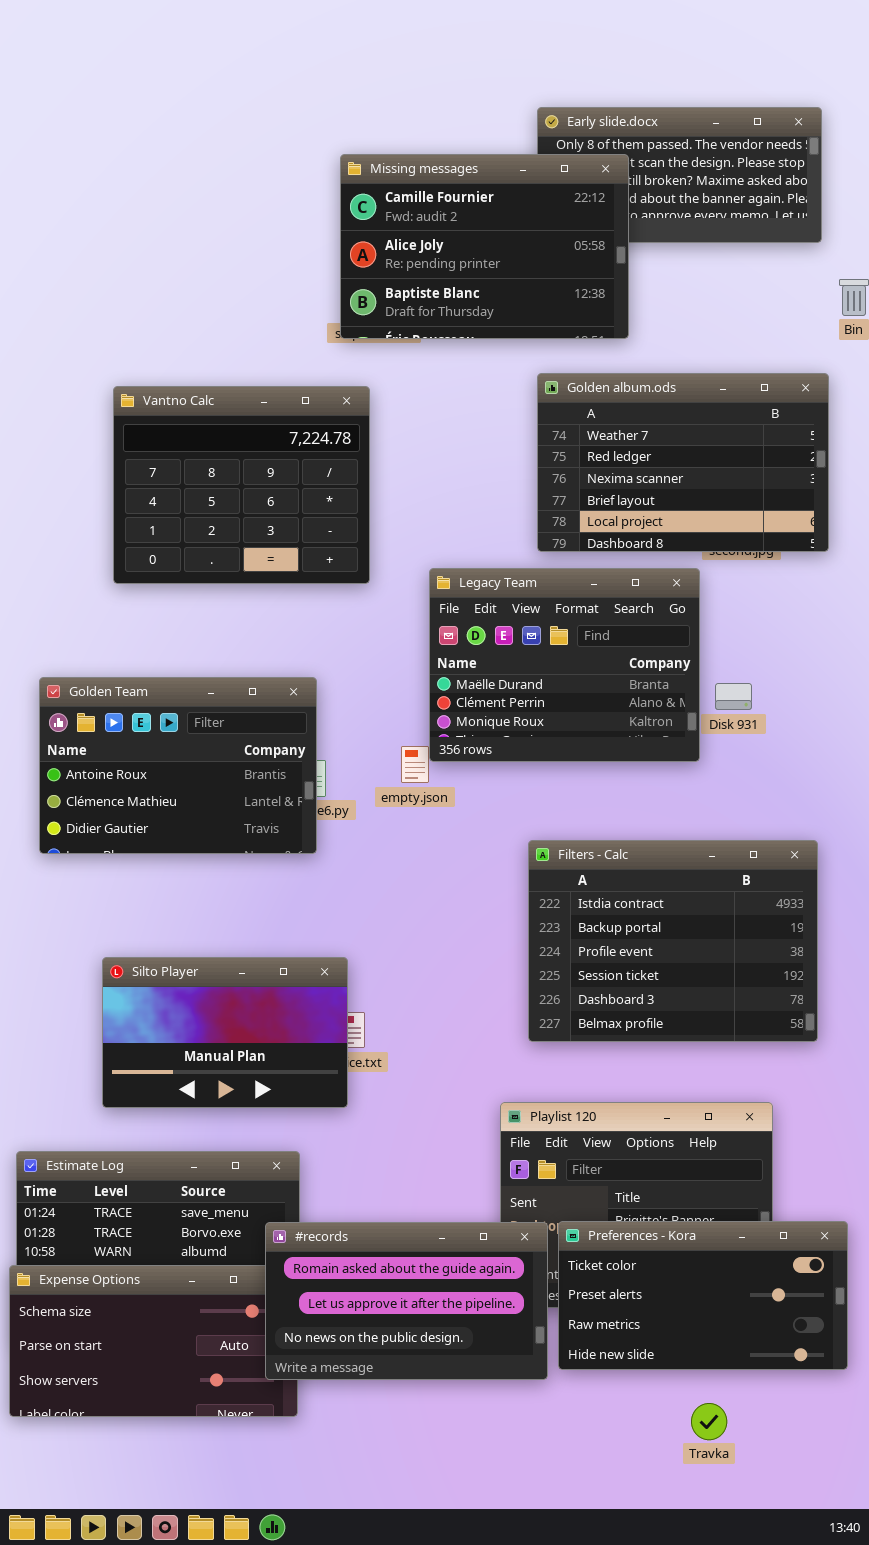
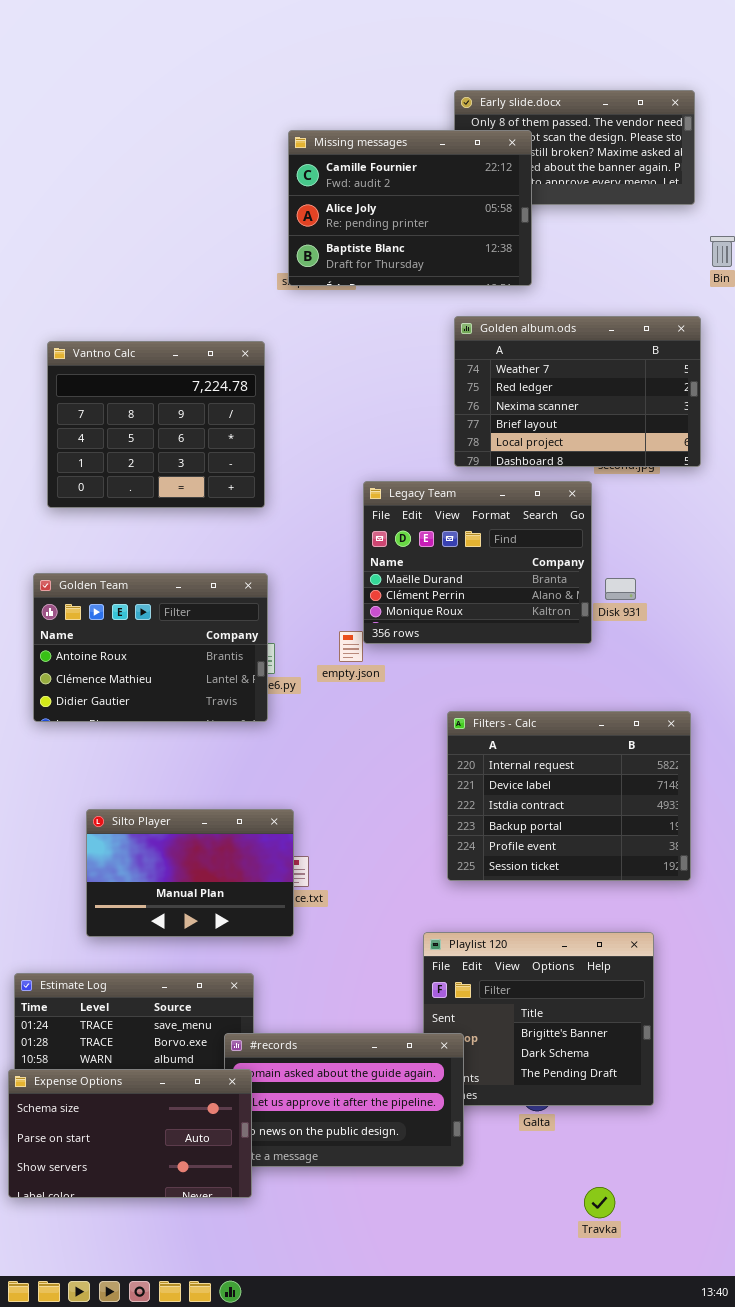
Vantno Calc: [113,386,370,584] -> [47,341,265,508], moved
Filters - Calc: [528,840,818,1042] -> [447,711,691,881], scrolled up 2 rows
Preferences - Kora: [558,1221,848,1370] -> none, closed
Expense Options: [9,1265,298,1417] -> [8,1069,252,1198], raised

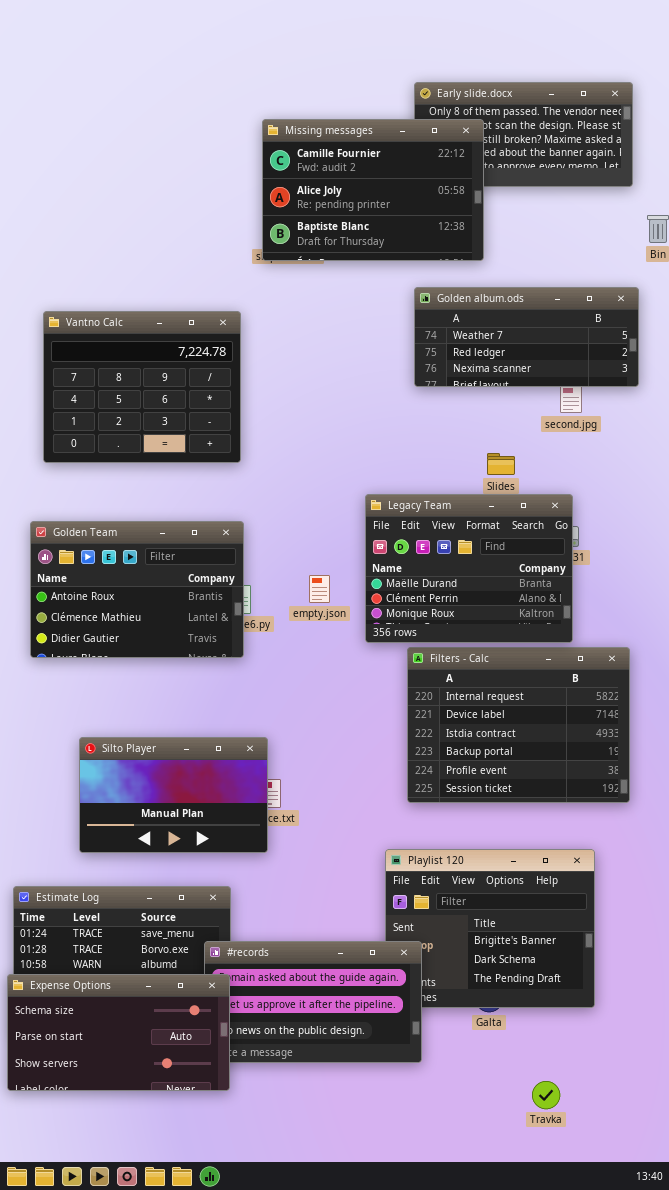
Golden album.ods: [454,316,701,467] -> [414,287,639,387], resized
Legacy Team: [363,481,592,644] -> [365,494,573,643], moved

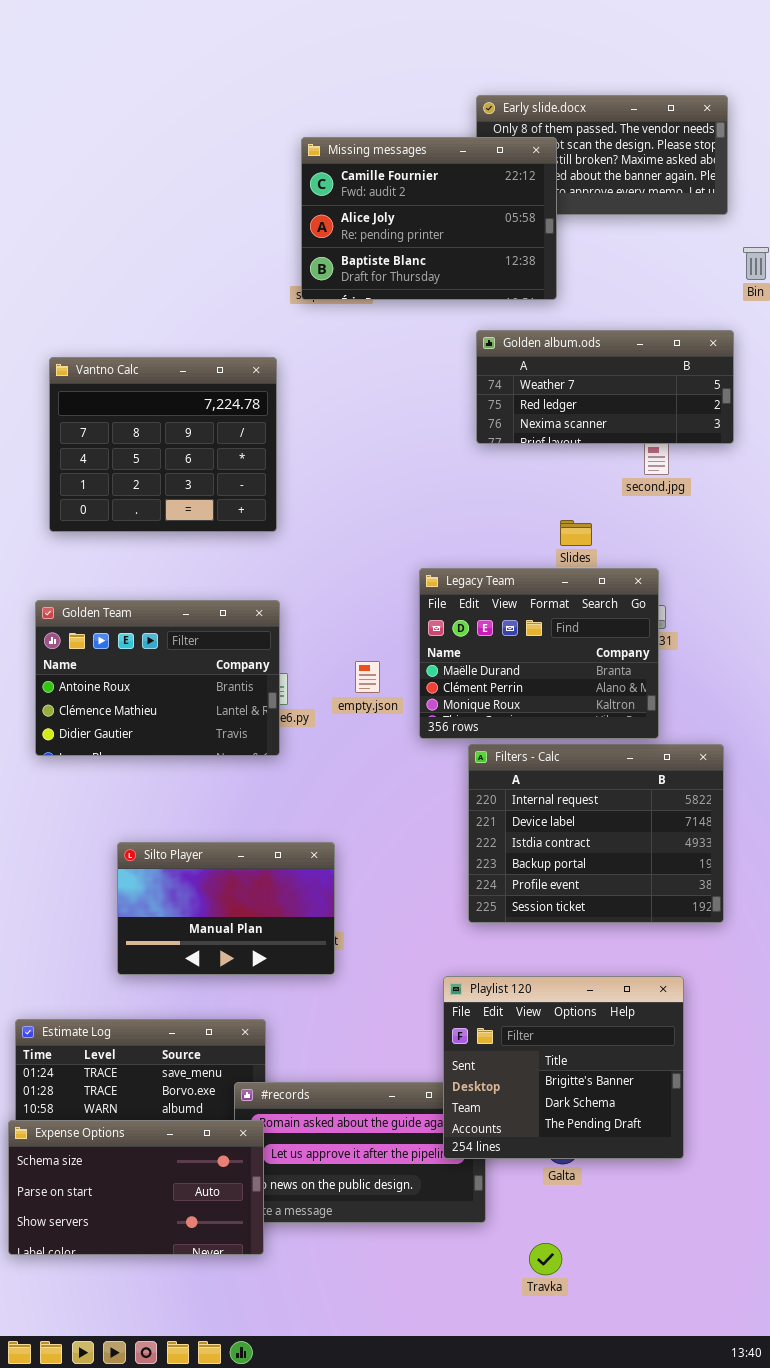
Silto Player: [79,737,268,853] -> [117,842,335,975], moved
Playlist 120: [385,849,595,1008] -> [443,976,684,1159], raised
Travka: [532,1081,560,1109] -> [529,1243,562,1275], moved

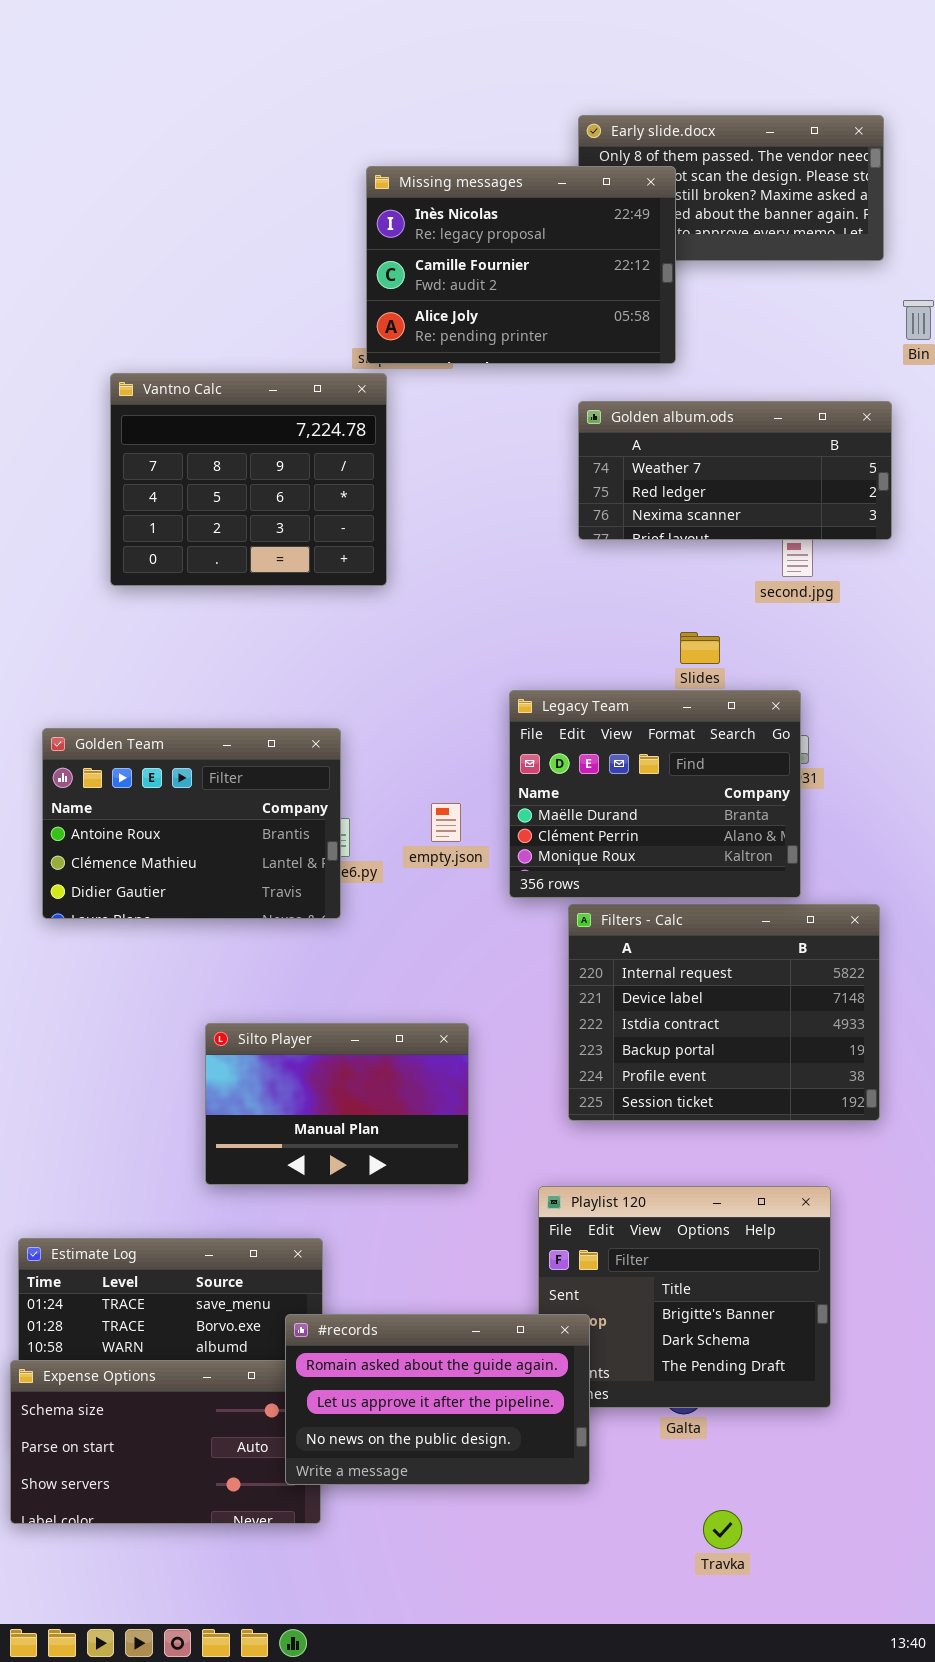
Missing messages: [301,137,557,300] -> [366,166,676,364], scrolled up 1 row
Vantno Calc: [49,357,277,532] -> [110,373,387,586], moved
Silto Player: [117,842,335,975] -> [205,1023,469,1185], moved
#records: [234,1082,486,1223] -> [285,1314,590,1485], raised
Travka: [529,1243,562,1275] -> [703,1510,742,1549], moved

